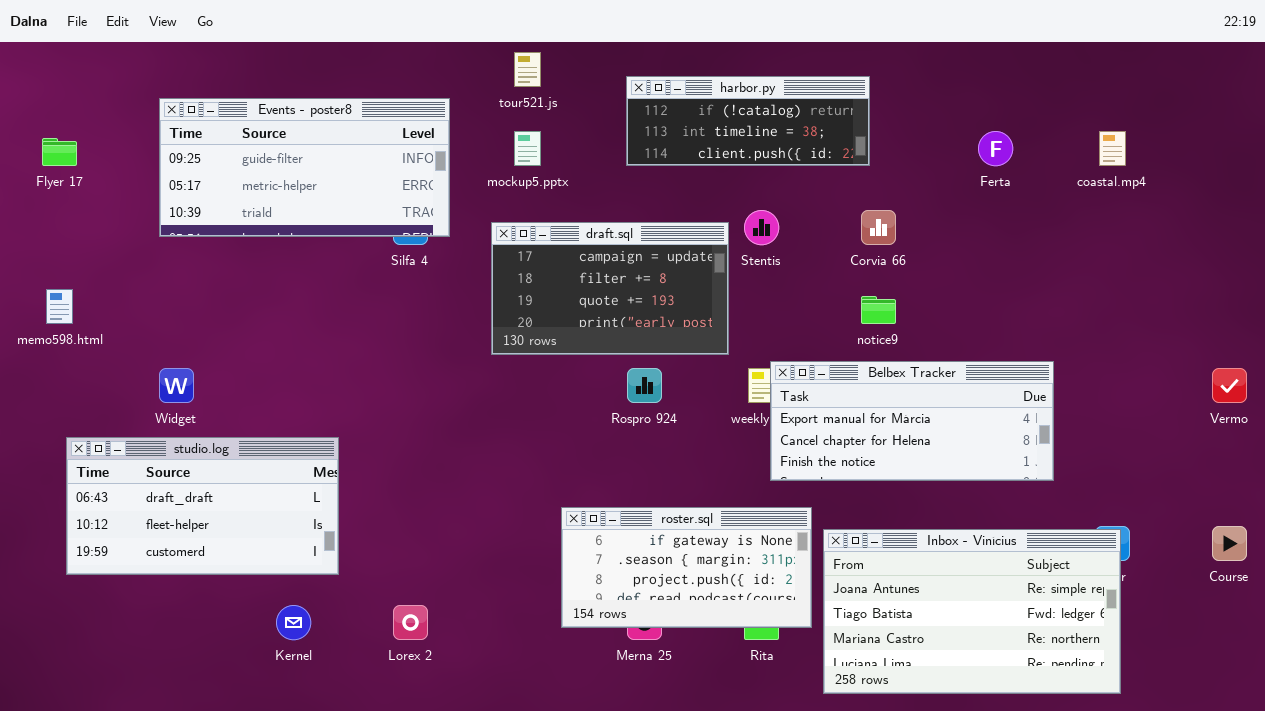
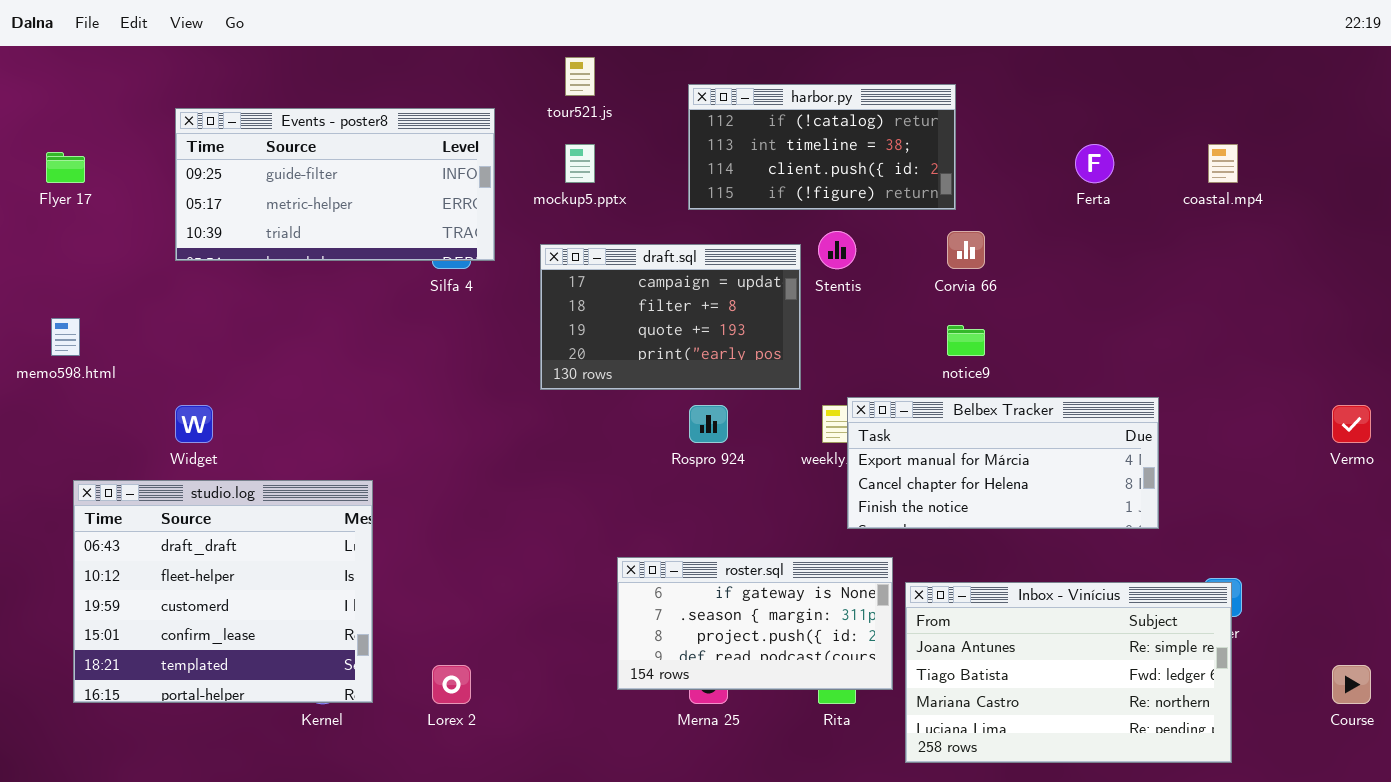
harbor.py: [626,76,870,166] -> [688,84,956,210], resized
studio.log: [66,437,339,575] -> [73,480,373,703], resized
Course: [1212,526,1247,561] -> [1332,665,1371,704], moved

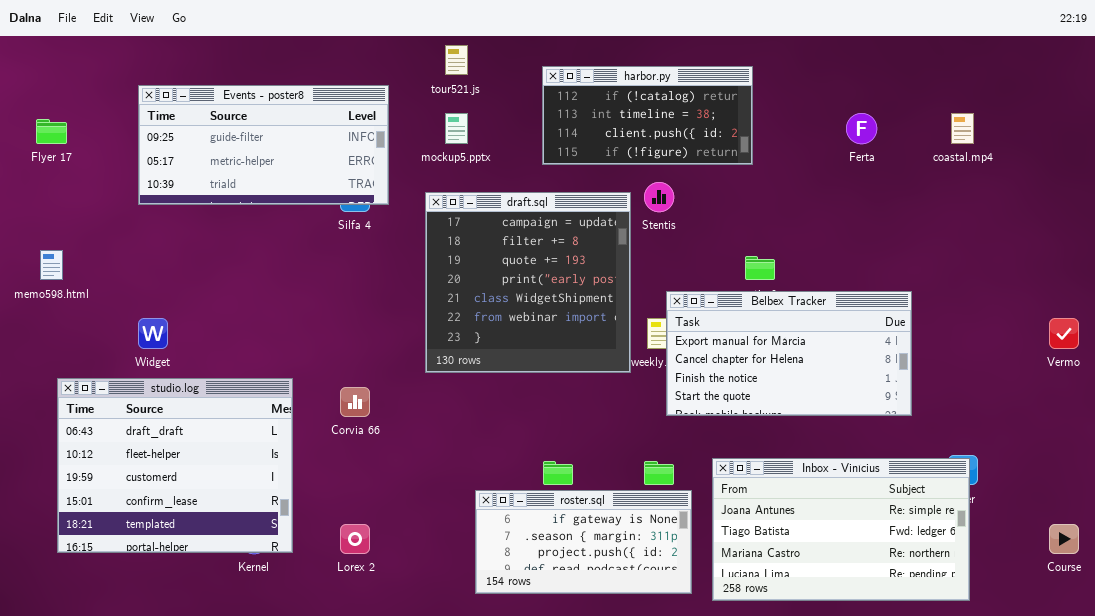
Corvia 66: [947,231,985,269] -> [340,387,370,417], moved
draft.sql: [540,244,801,390] -> [425,192,631,373], resized
Belbex Tracker: [847,397,1159,529] -> [666,291,912,416], resized
roster.sql: [617,557,893,690] -> [475,490,692,594], moved

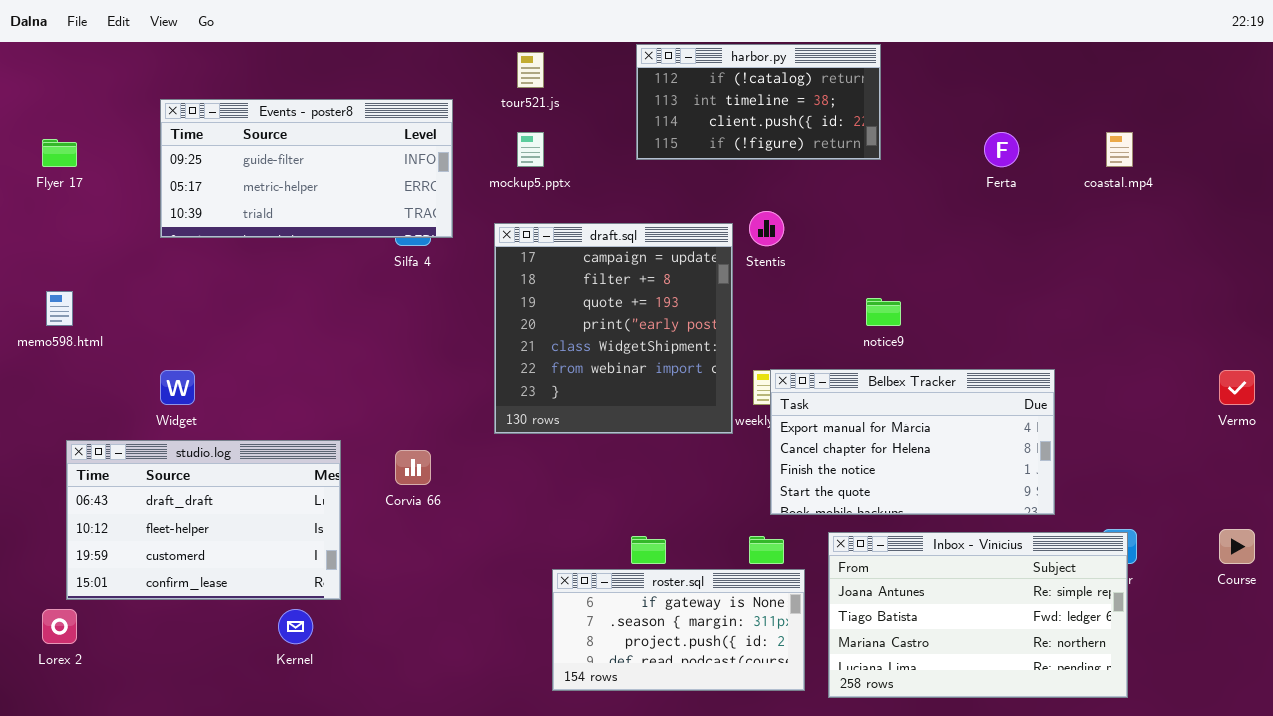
harbor.py: [542,66,753,165] -> [636,44,881,160], moved
Belbex Tracker: [666,291,912,416] -> [770,369,1055,515], moved
studio.log: [57,378,293,553] -> [66,440,341,600], resized
Lorex 2: [340,524,370,554] -> [42,609,77,644], moved
Course: [1049,524,1079,554] -> [1219,529,1255,564], moved

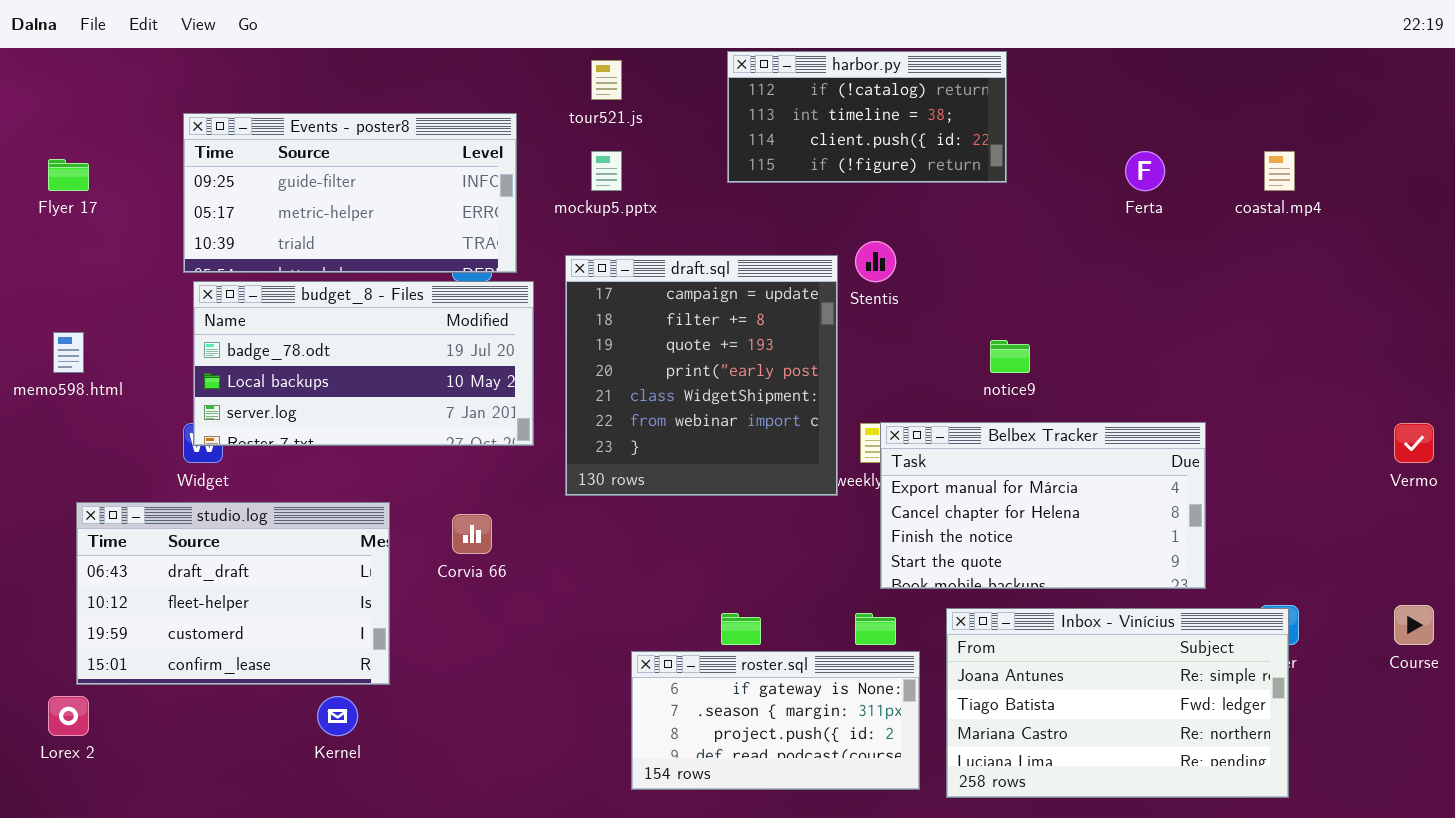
budget_8 - Files: none -> [193,281,534,446], opened

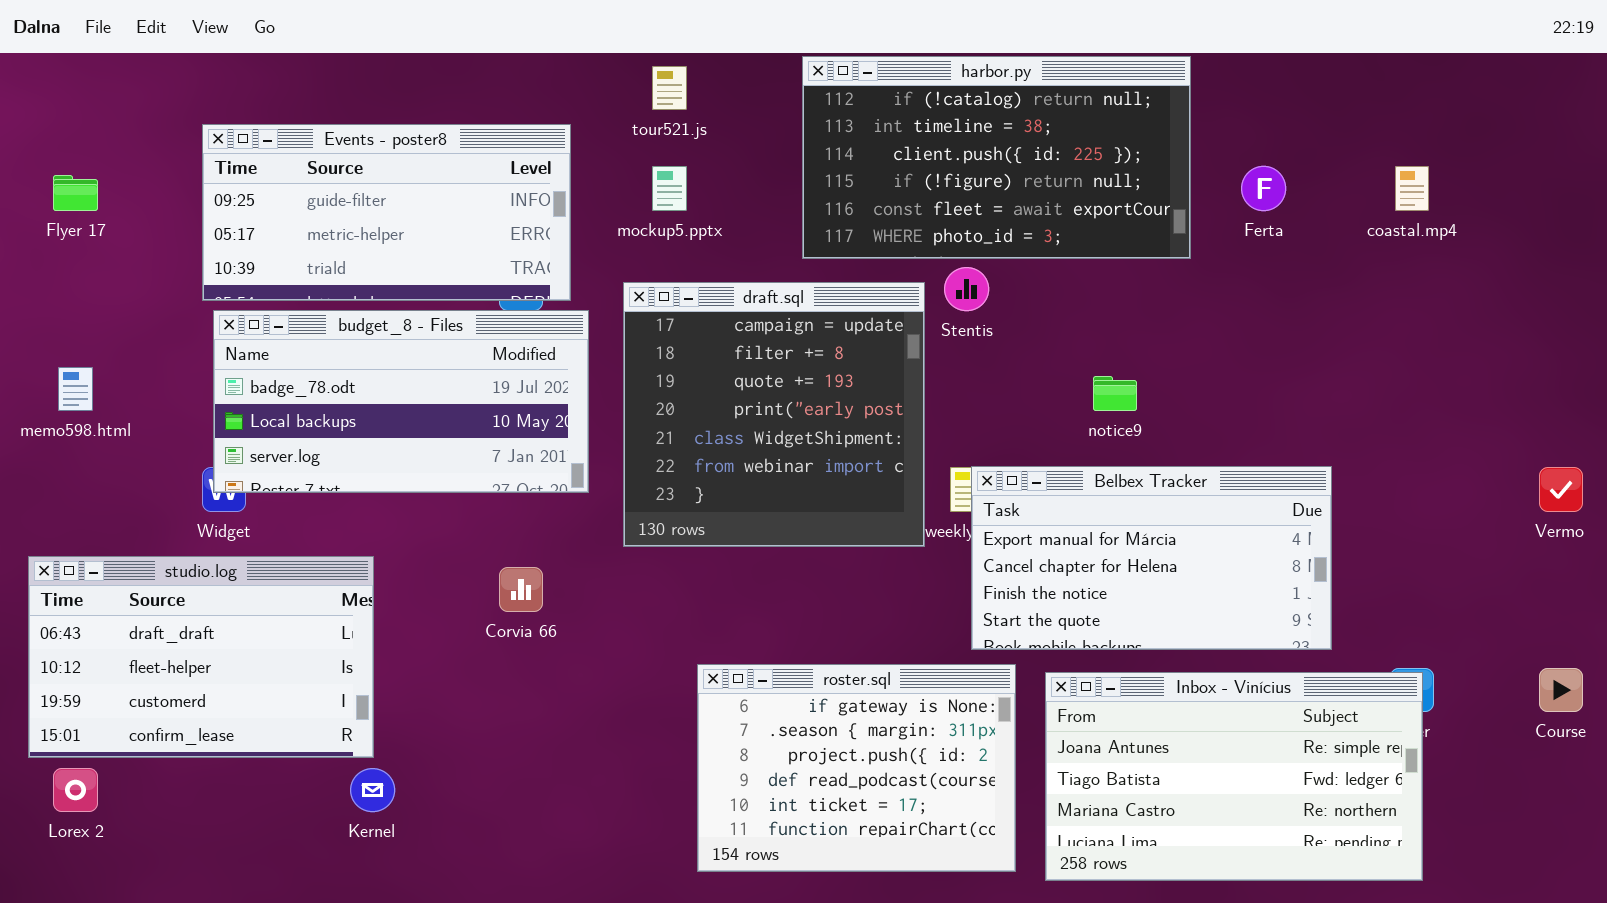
harbor.py: [727,51,1007,183] -> [802,56,1191,259], resized
studio.log: [76,502,390,685] -> [28,556,374,758], moved
roster.sql: [631,651,920,790] -> [697,664,1016,872], resized

